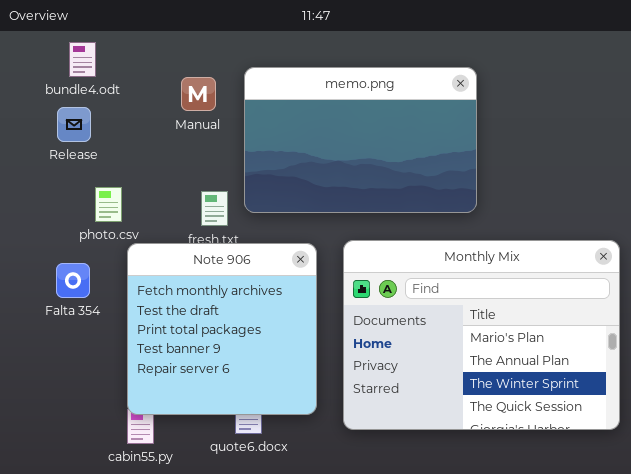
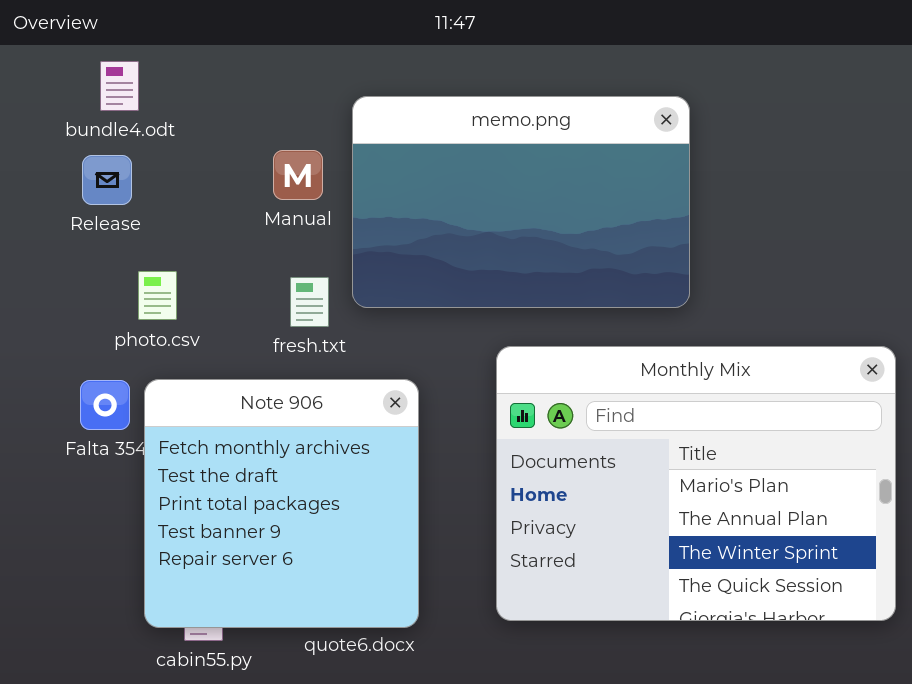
Manual: [181,77,216,111] -> [273,150,323,200], moved
Note 906: [127,243,317,415] -> [144,379,419,628], moved

